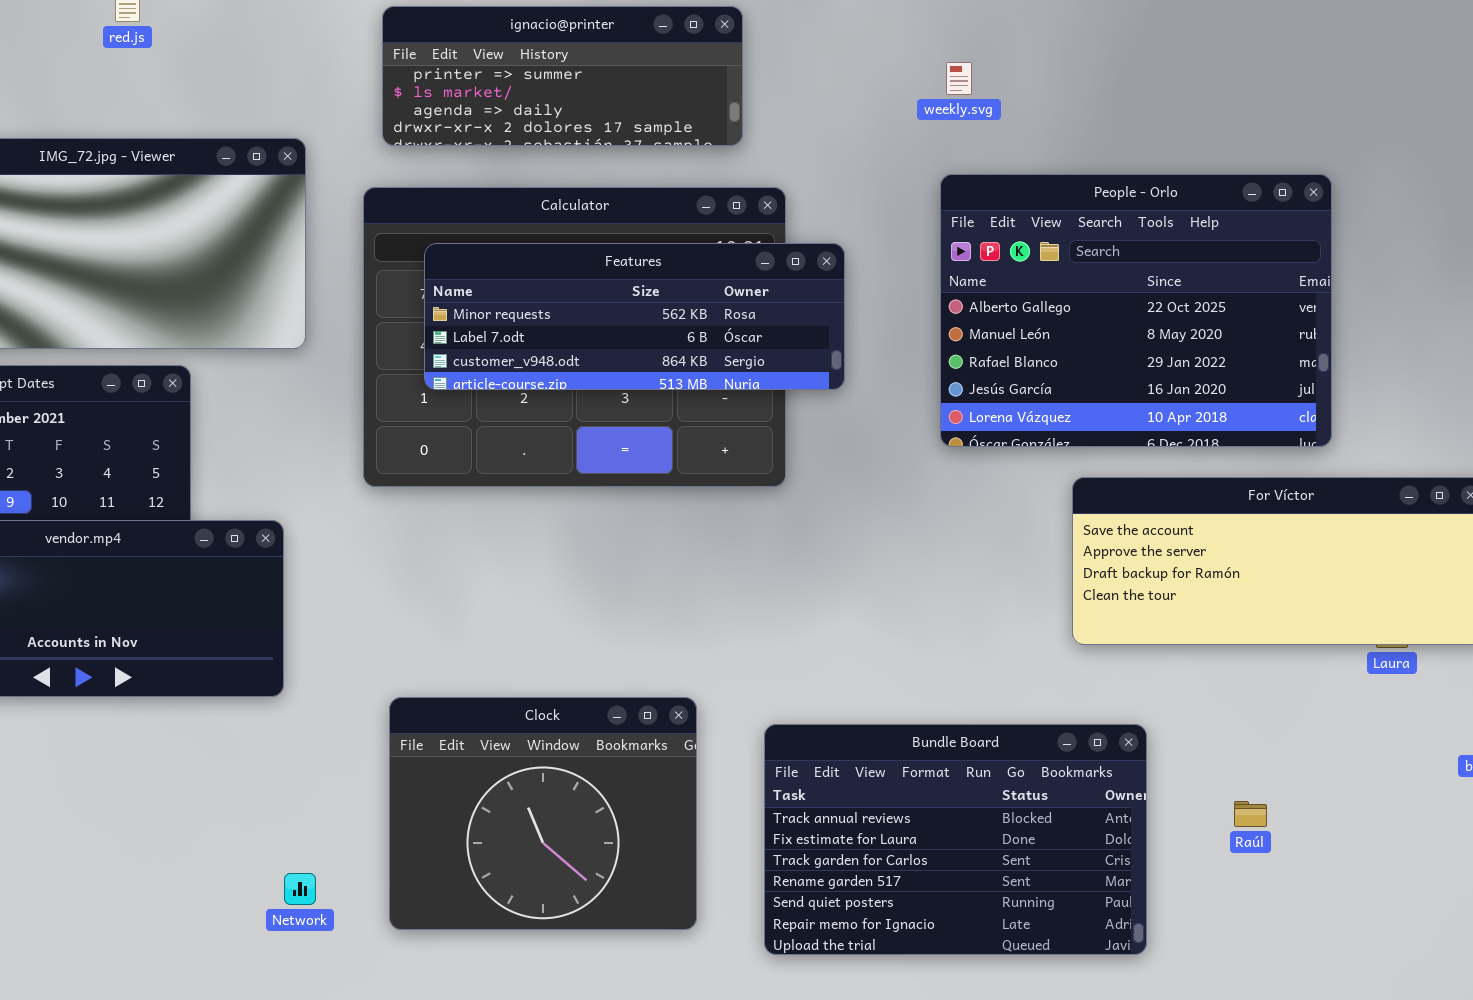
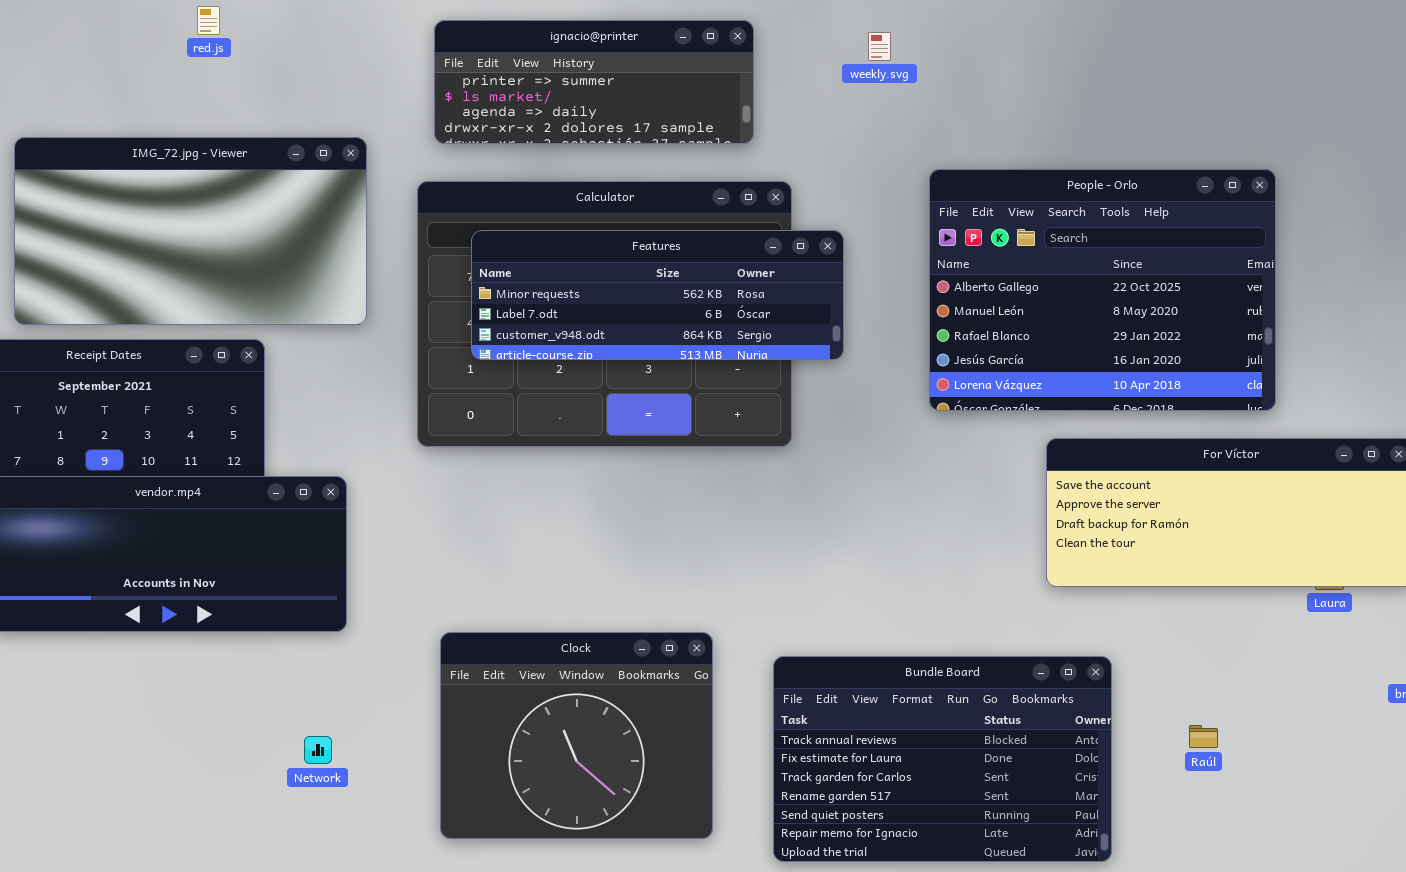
weekly.svg: [946,62,972,95] -> [868,32,891,61], moved
Network: [284,873,316,905] -> [304,736,332,764], moved

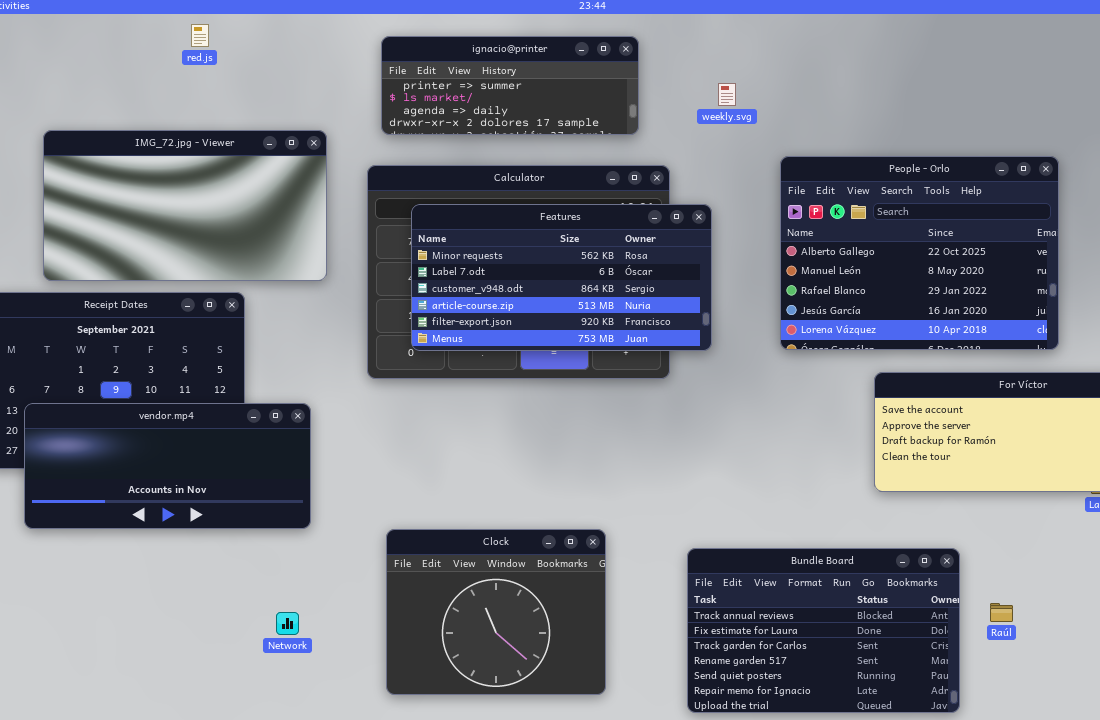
weekly.svg: [868,32,891,61] -> [718,83,736,106], moved
Features: [471,230,844,360] -> [411,204,712,351], resized
Bundle Board: [773,656,1112,862] -> [687,548,960,713], moved

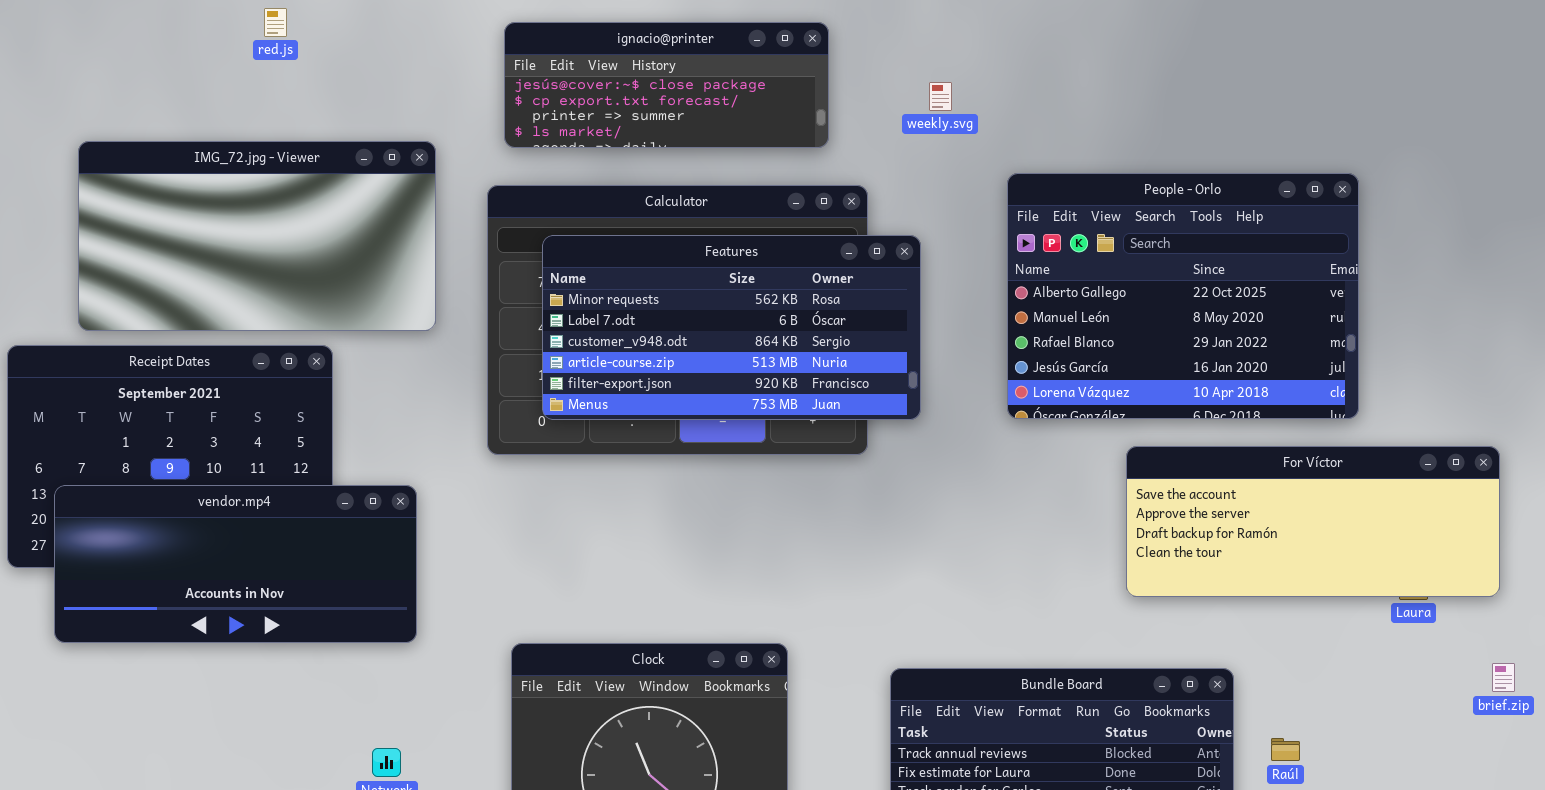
ignacio@printer: [381,36,639,135] -> [504,22,829,148], scrolled up 2 rows

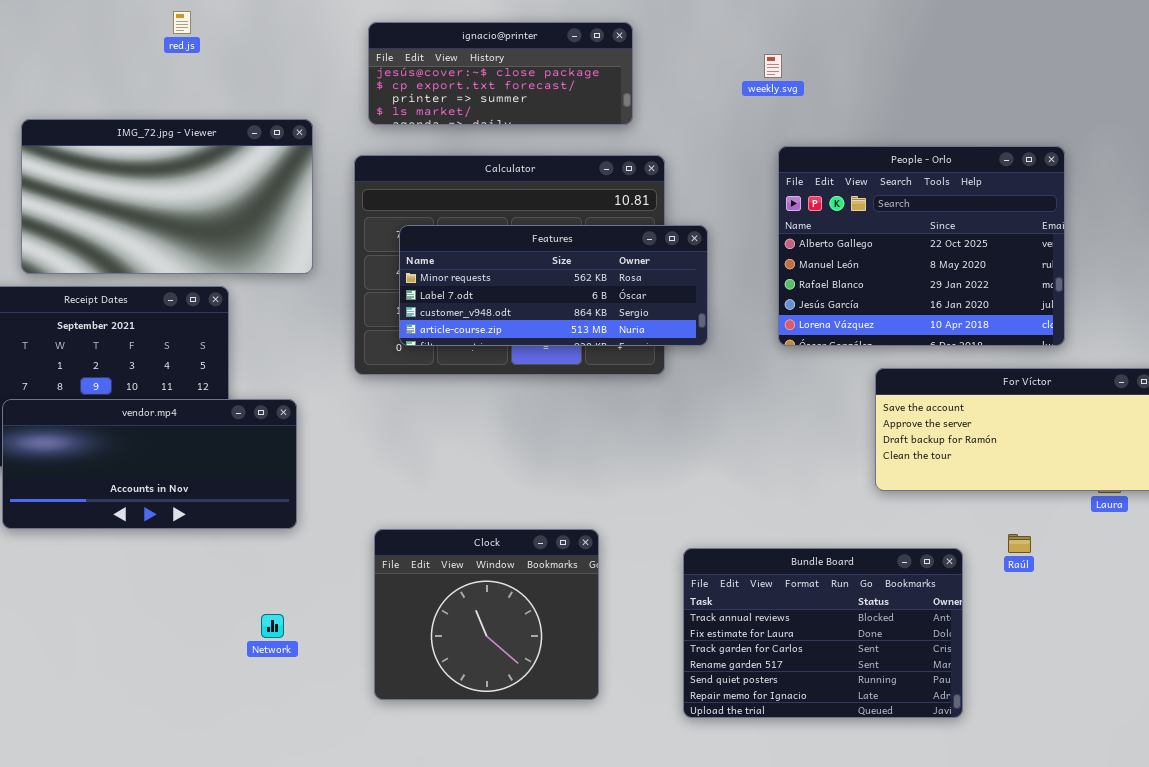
weekly.svg: [929,82,952,111] -> [764,54,782,78], moved
Features: [542,235,921,420] -> [399,225,708,346], resized
Raúl: [1271,738,1300,761] -> [1008,534,1031,553], moved

